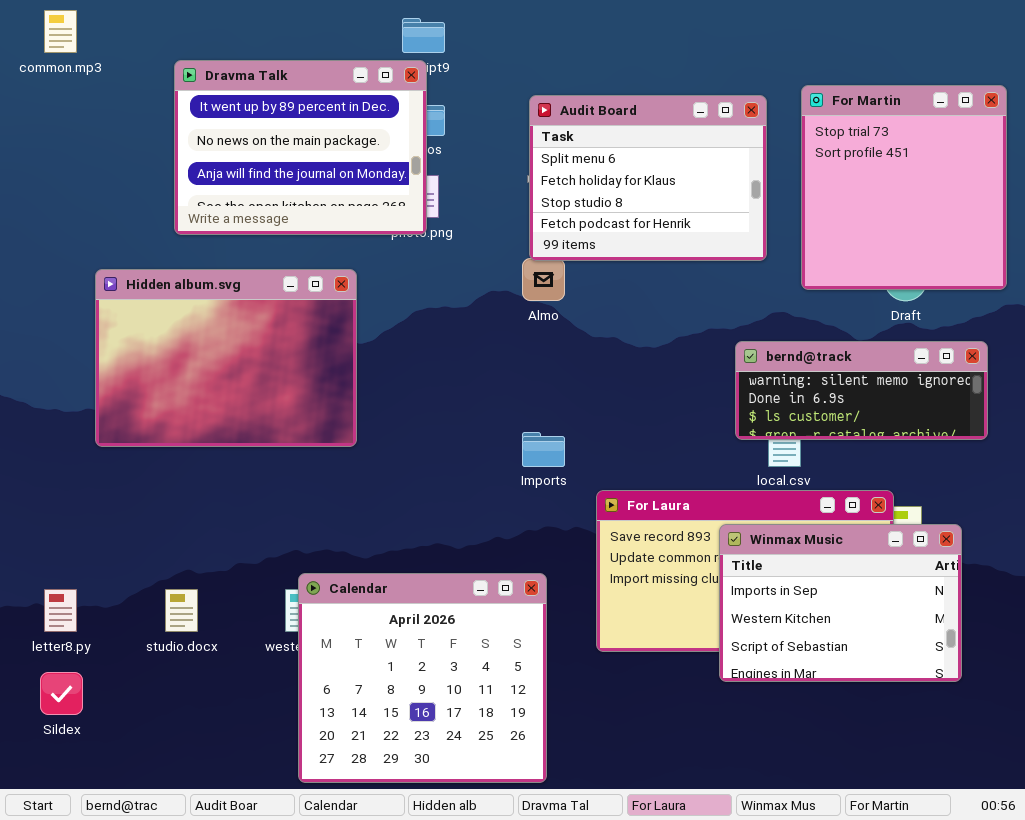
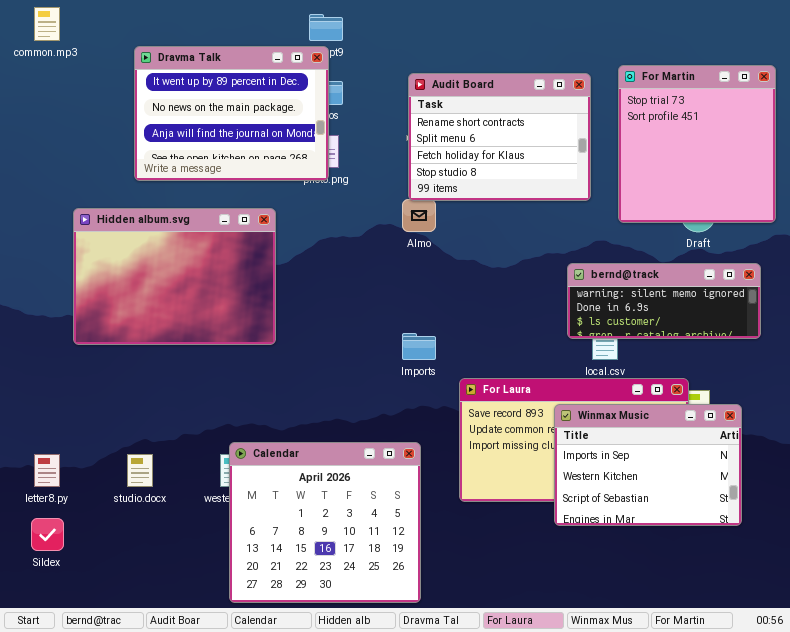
Audit Board: [529,95,767,261] -> [408,73,591,201], scrolled up 1 row

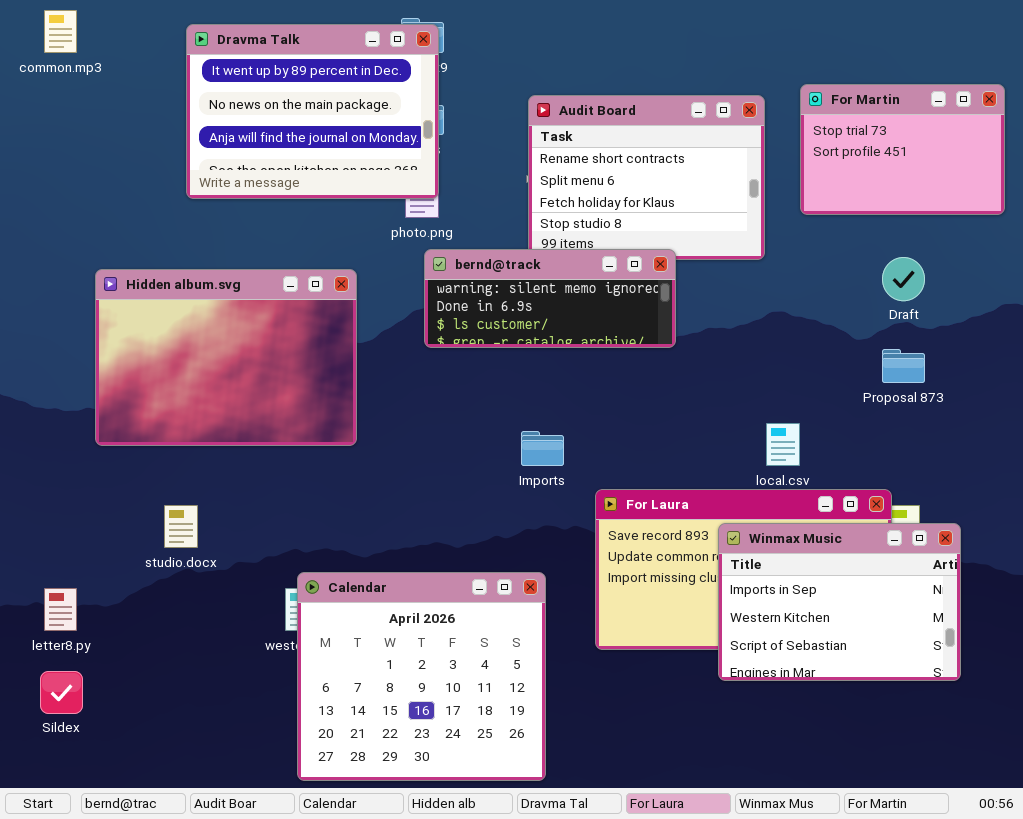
Dravma Talk: [134,46,329,181] -> [186,24,439,199], moved
For Martin: [618,65,776,223] -> [800,84,1005,215], resized
bernd@track: [567,263,761,339] -> [424,249,676,348], moved
studio.docx: [127,454,153,487] -> [164,505,198,548], moved

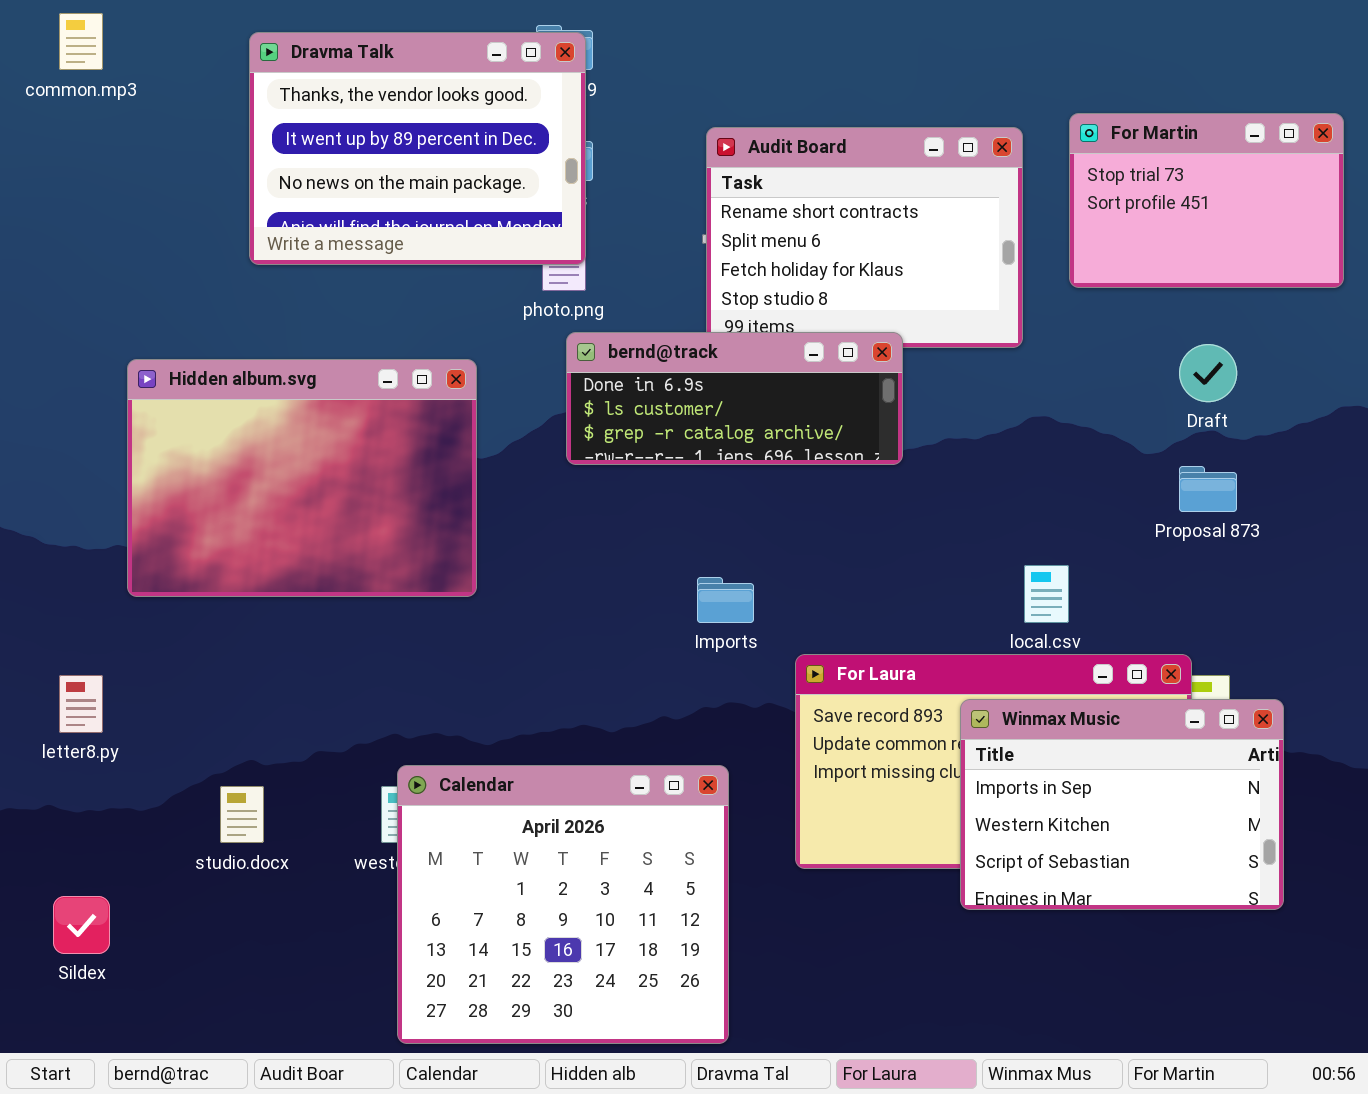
Dravma Talk: [186,24,439,199] -> [249,32,586,265], scrolled up 1 row
bernd@track: [424,249,676,348] -> [566,332,903,465], scrolled down 1 row
studio.docx: [164,505,198,548] -> [220,786,264,843], moved
letter8.py: [44,588,77,631] -> [59,675,103,733], moved

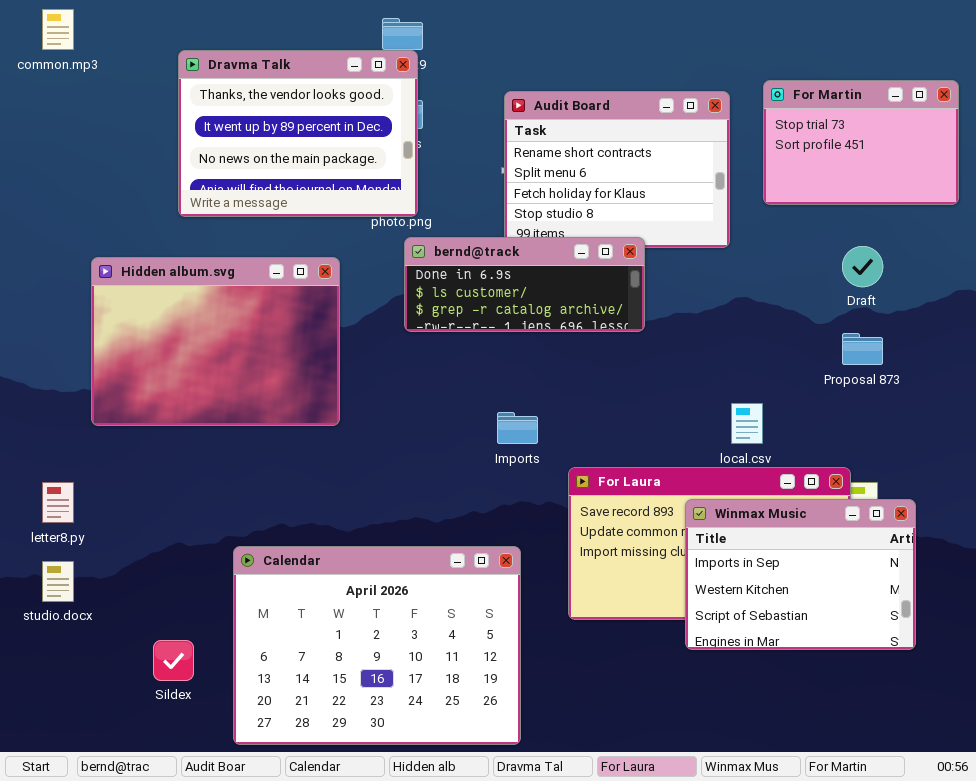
Dravma Talk: [249,32,586,265] -> [178,50,418,217], moved
Calendar: [397,765,729,1044] -> [233,546,521,745], resized
studio.docx: [220,786,264,843] -> [42,561,74,602], moved
Sildex: [53,896,110,954] -> [153,640,194,681], moved

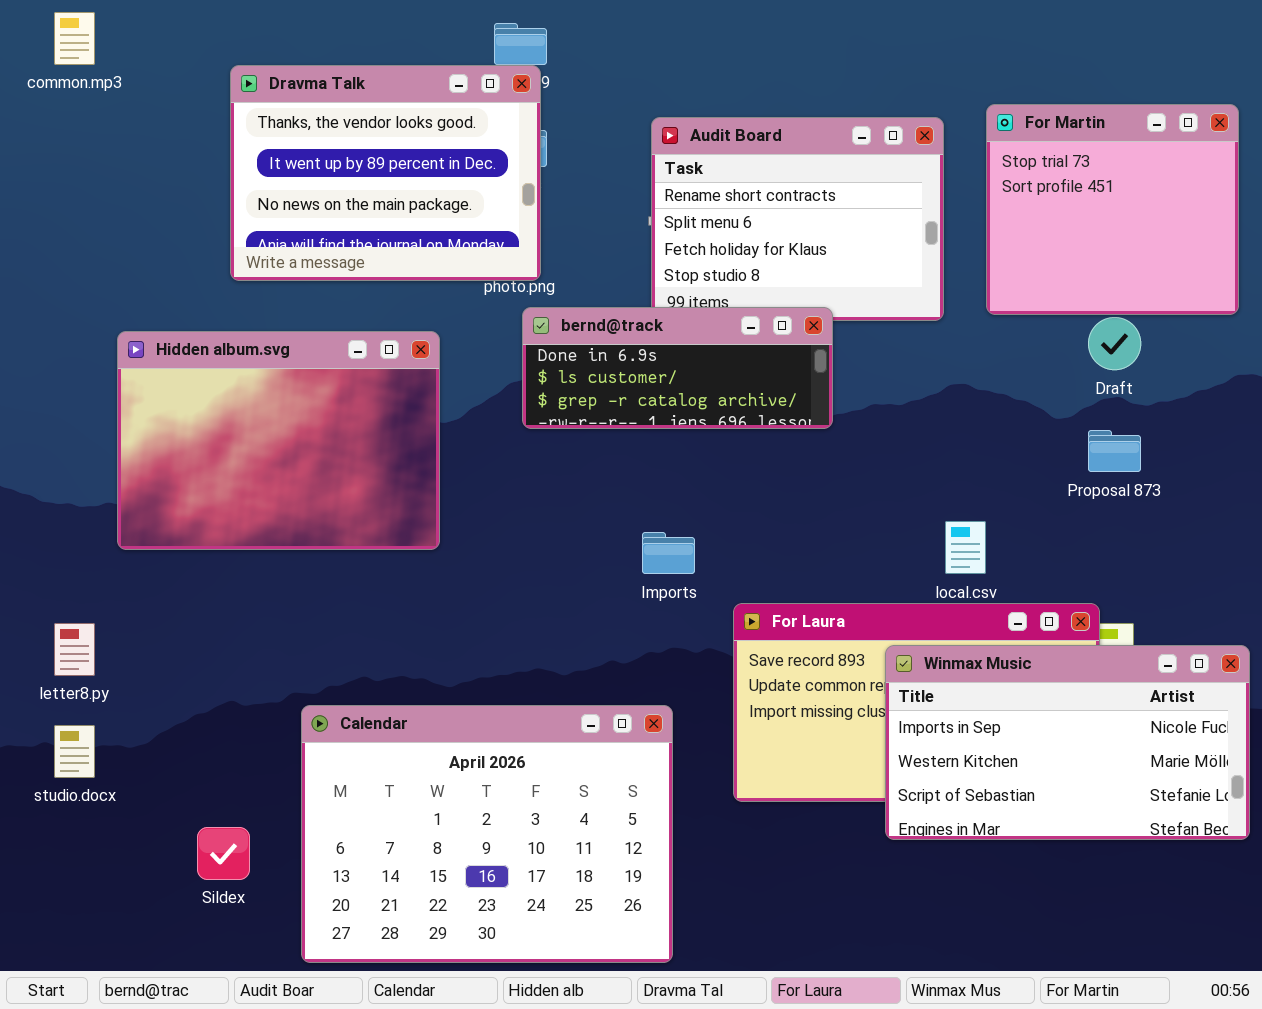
For Martin: [763,80,959,205] -> [986,104,1239,315], resized
Winmax Music: [685,499,916,650] -> [885,645,1250,840], resized

